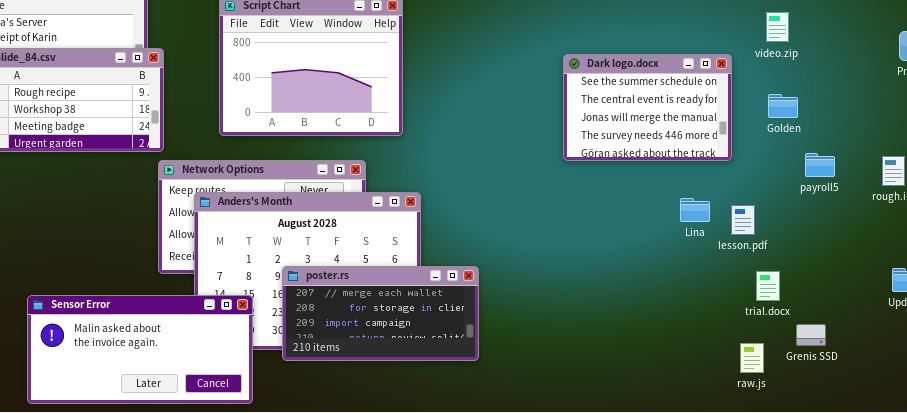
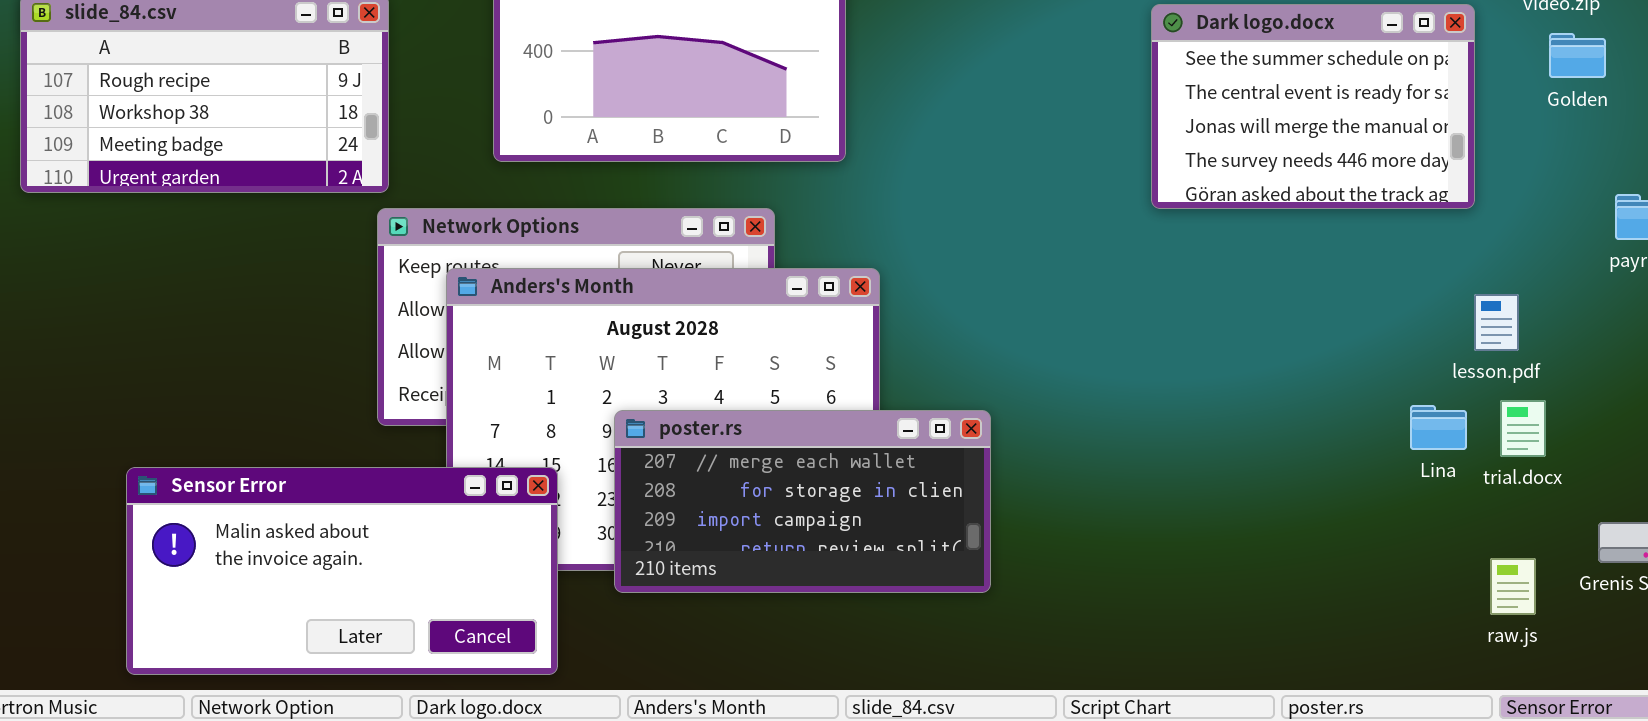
Golden: [768,94,798,118] -> [1549,33,1606,78], moved
Lina: [680,198,710,222] -> [1410,405,1467,450], moved
trial.docx: [756,271,780,301] -> [1500,400,1546,457], moved

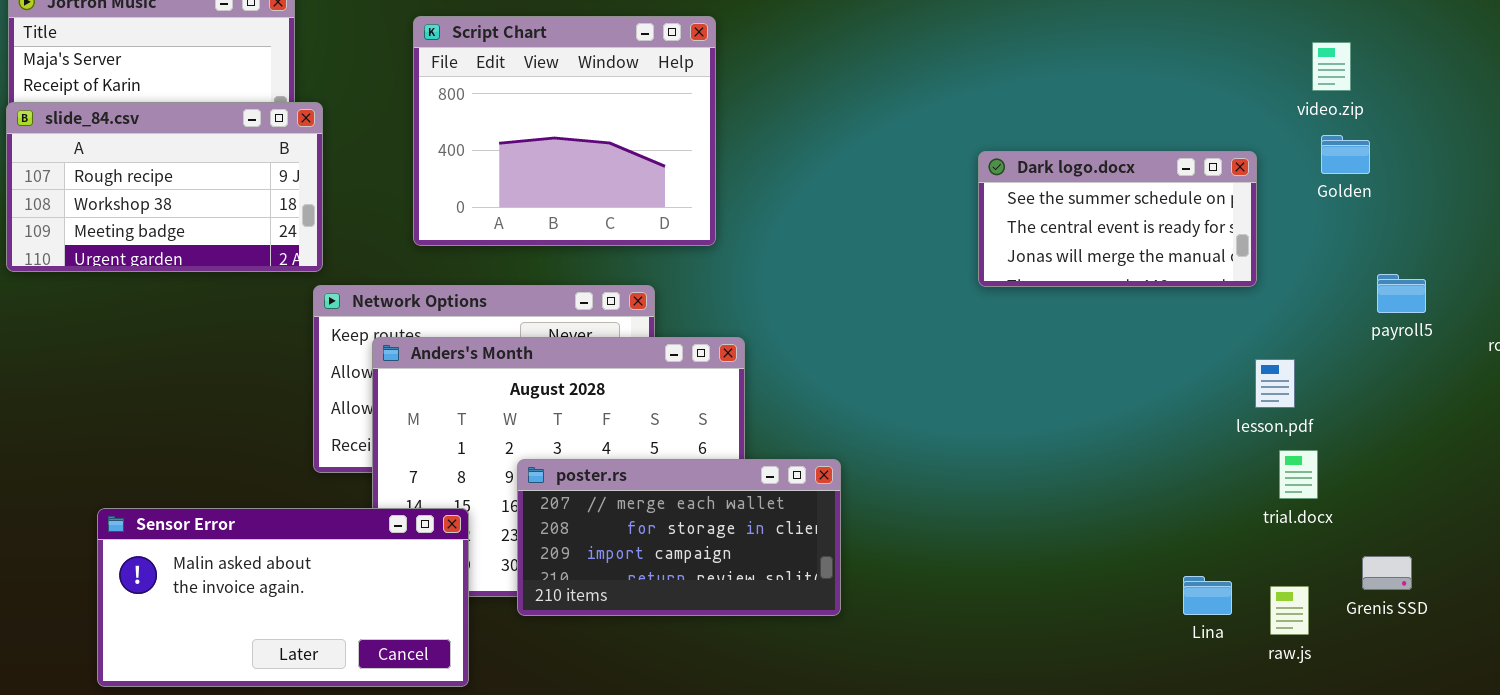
Dark logo.docx: [1151,4,1475,209] -> [978,151,1257,287], resized
Lina: [1410,405,1467,450] -> [1183,576,1232,615], moved

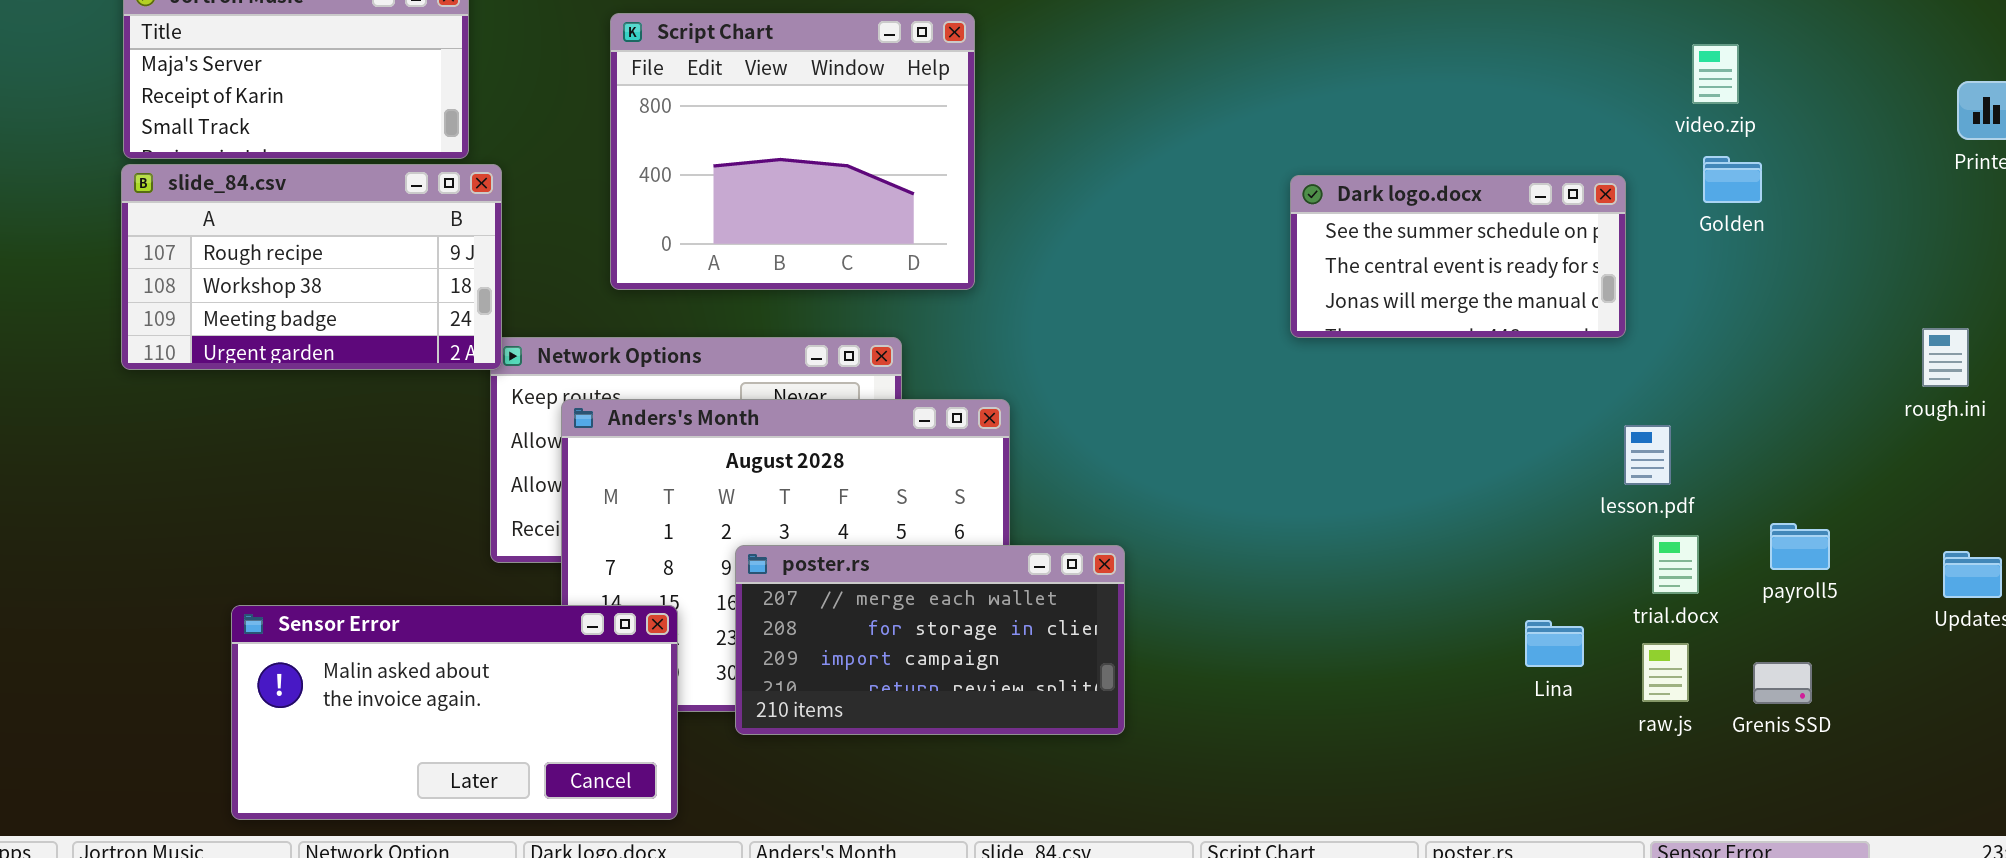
slide_84.csv: [6,102,323,272] -> [121,164,502,370], moved
payroll5: [1377,274,1426,313] -> [1770,523,1830,570], moved
Lina: [1183,576,1232,615] -> [1525,620,1584,667], moved
raw.js: [1270,586,1309,635] -> [1642,643,1689,702], moved

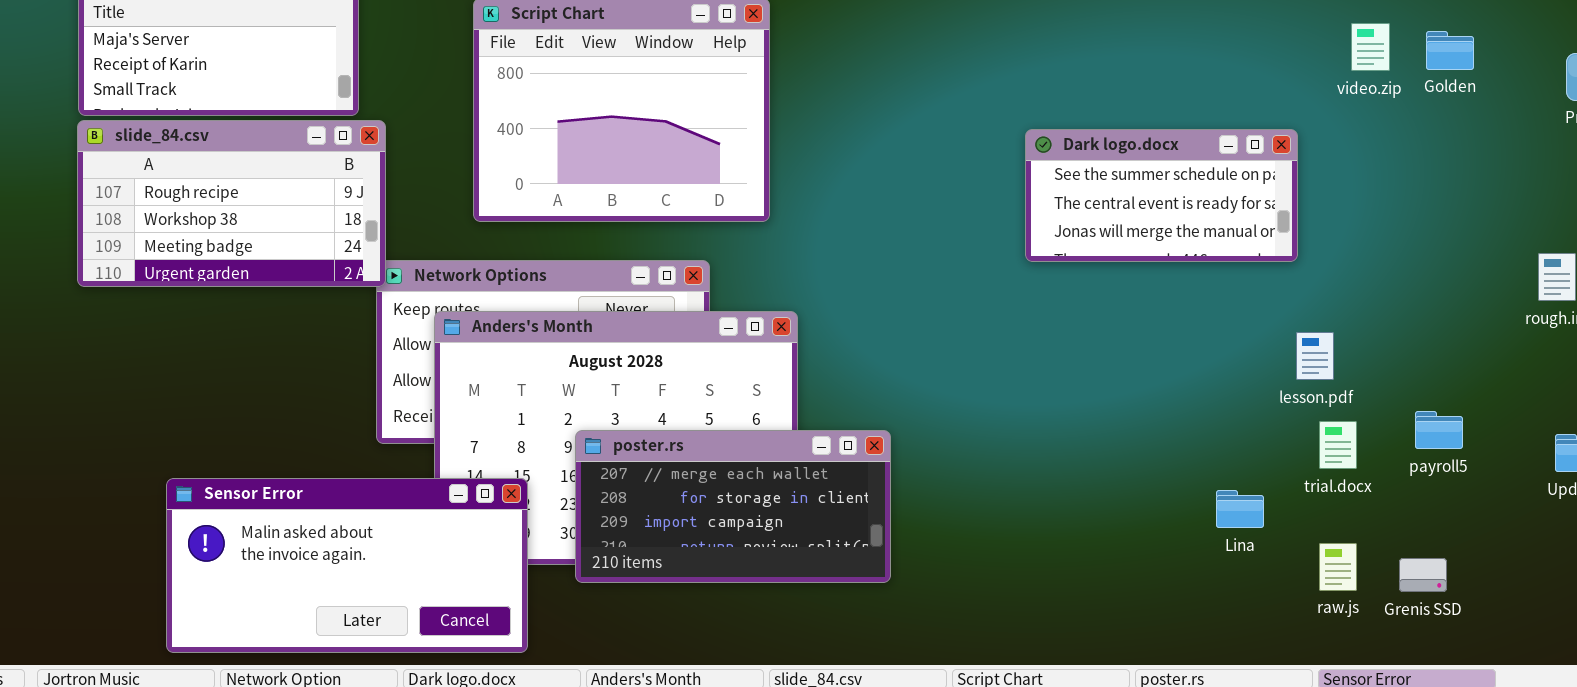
Golden: [1703,156,1762,203] -> [1426,31,1474,70], moved
raw.js: [1642,643,1689,702] -> [1319,543,1357,591], moved
Grenis SSD: [1753,662,1812,704] -> [1399,558,1447,592], moved

